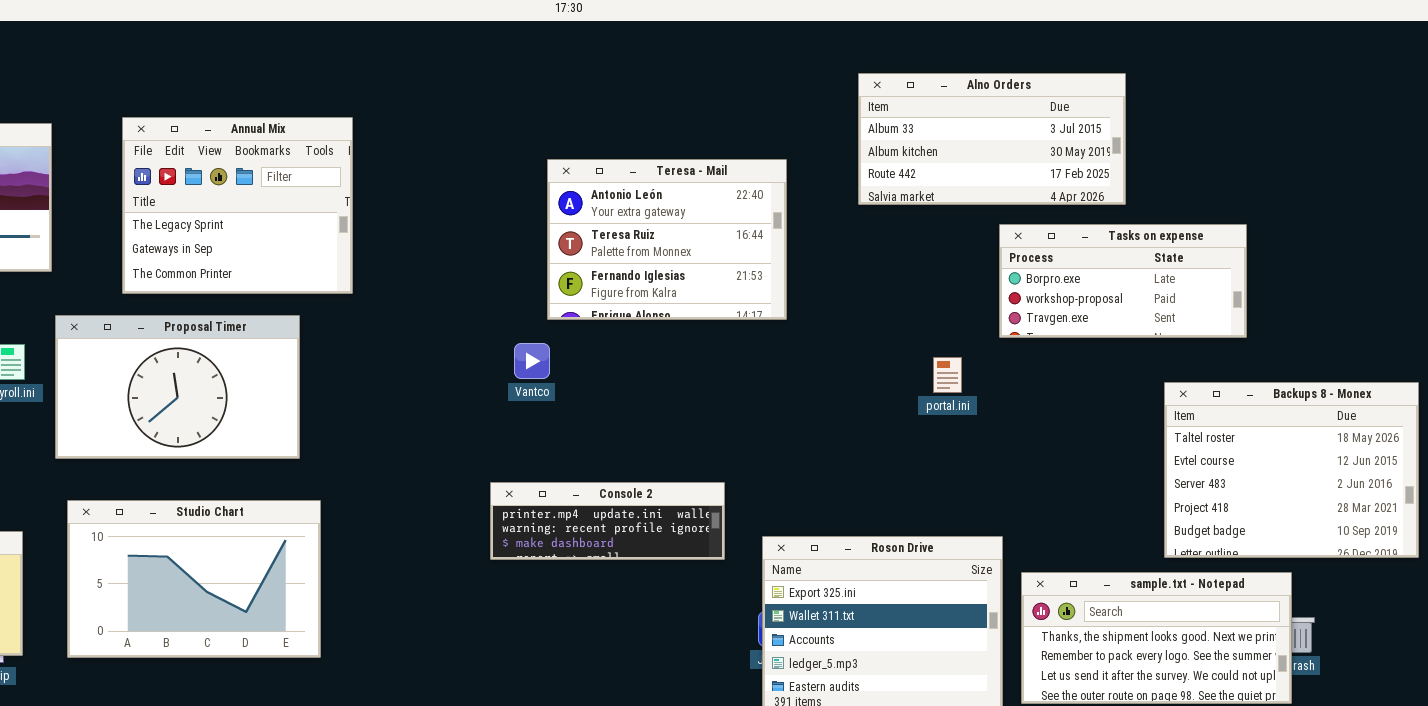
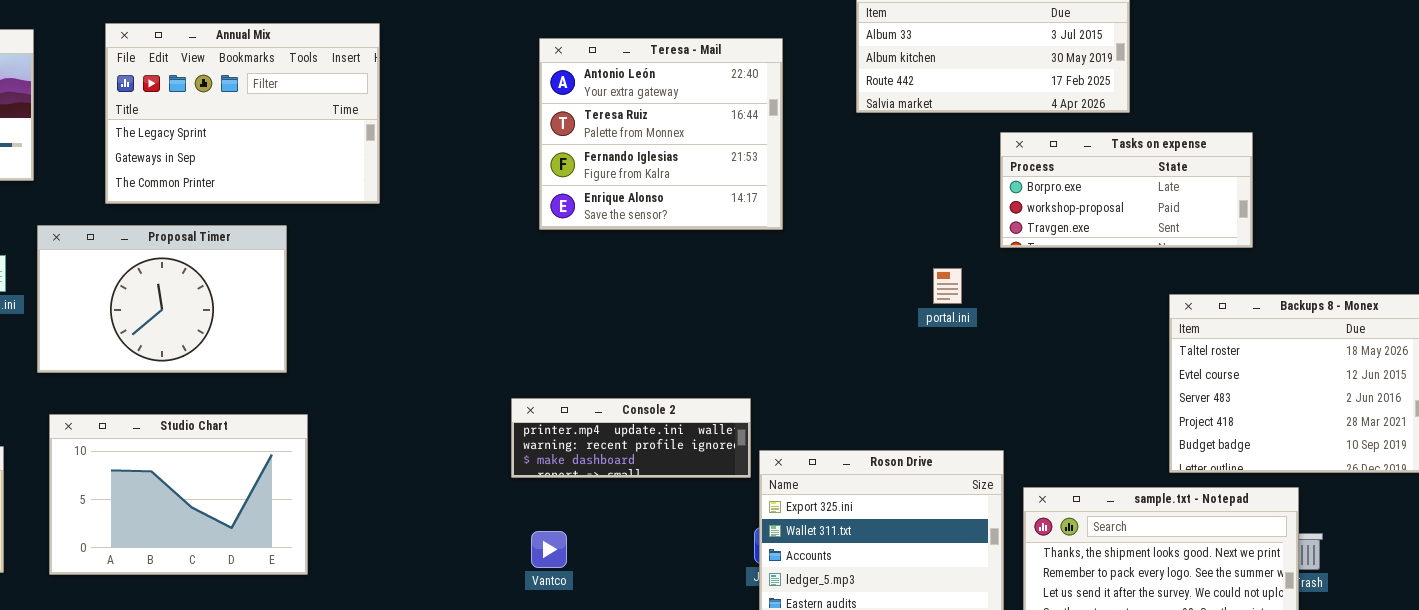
Annual Mix: [122,117,353,294] -> [105,23,380,204], resized
Teresa - Mail: [547,159,787,320] -> [539,38,783,230], resized
Vantco: [514,343,550,379] -> [531,531,567,568], moved
Console 2: [490,482,725,560] -> [511,398,751,478], moved

